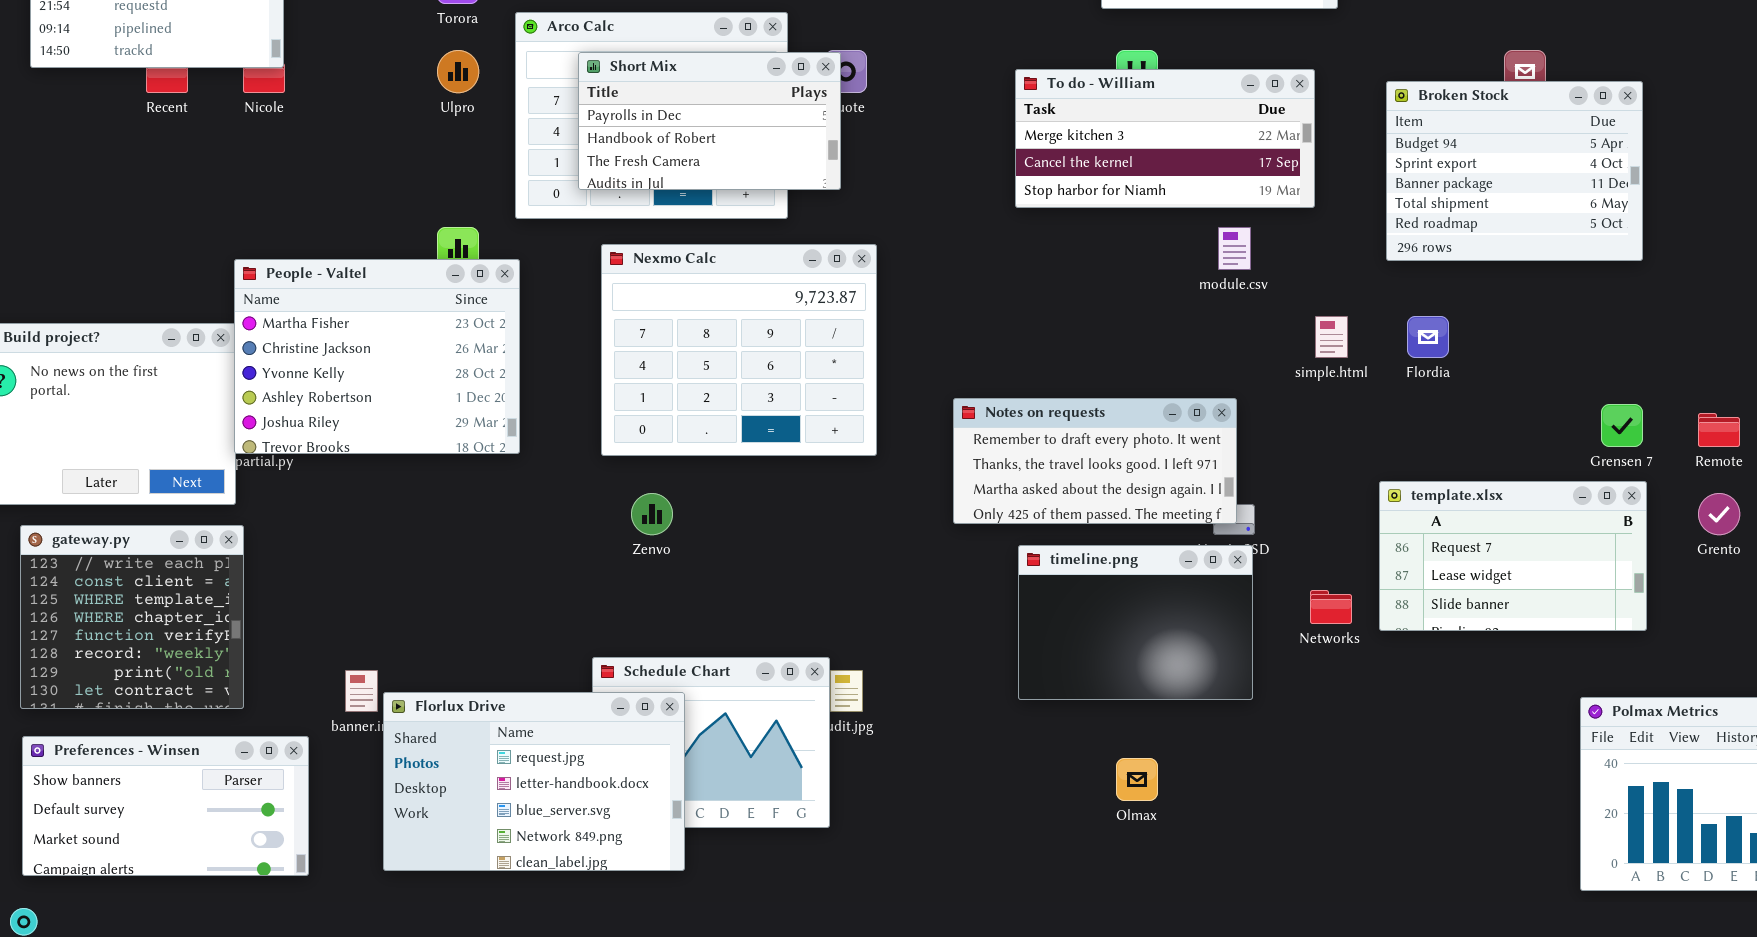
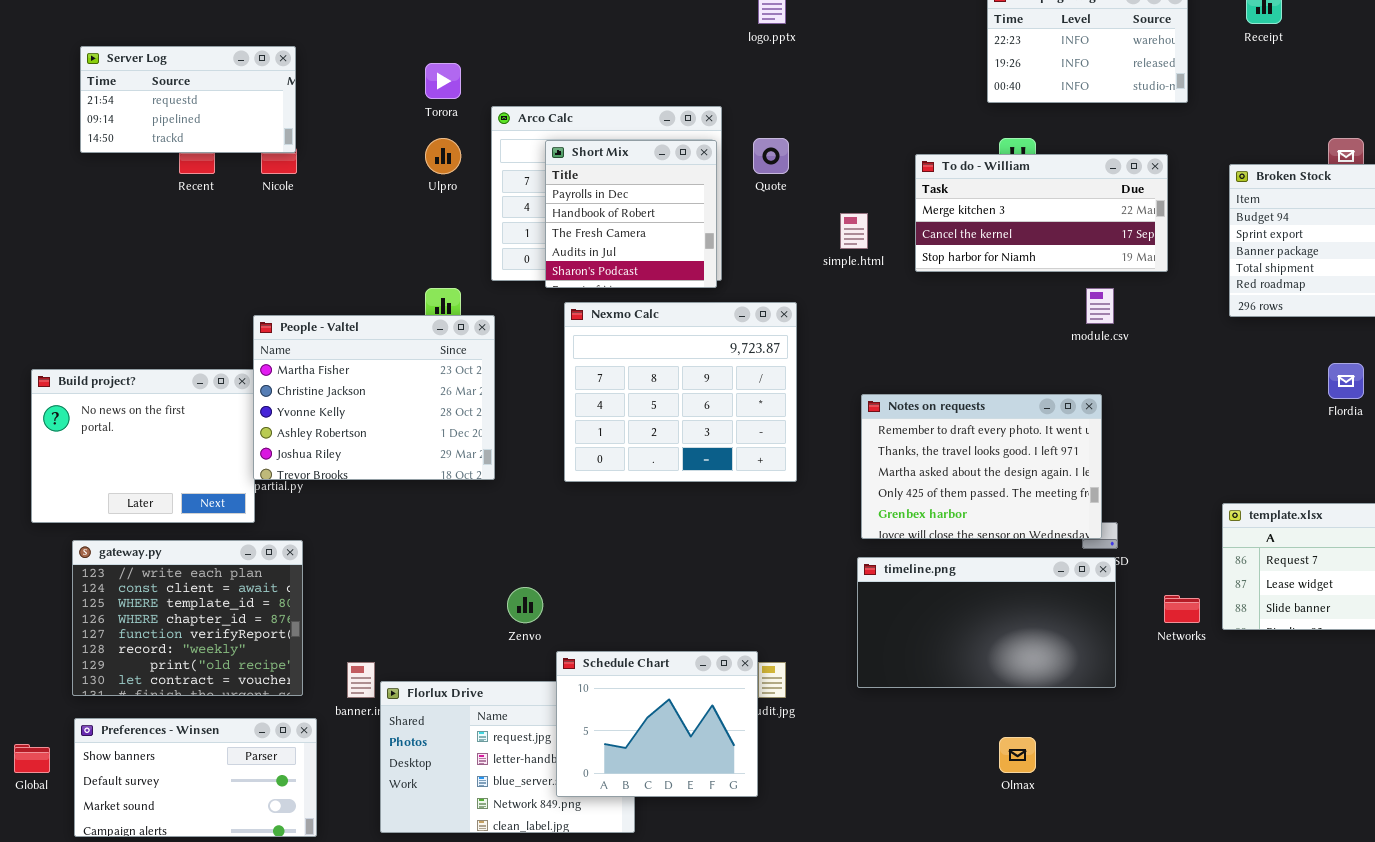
Short Mix: [578,52,841,190] -> [545,140,717,288], resized
simple.html: [1315,316,1348,358] -> [840,213,868,249], moved
Flordia: [1407,316,1449,358] -> [1328,363,1364,399], moved
Notes on requests: [953,398,1237,524] -> [861,394,1102,539], resized
Zenvo: [631,493,673,535] -> [507,587,543,623], moved
gateway.py: [20,525,244,709] -> [72,540,303,696], resized
timeline.png: [1018,545,1253,700] -> [857,557,1116,688], resized
Schedule Chart: [592,657,830,828] -> [556,651,758,797], raised

